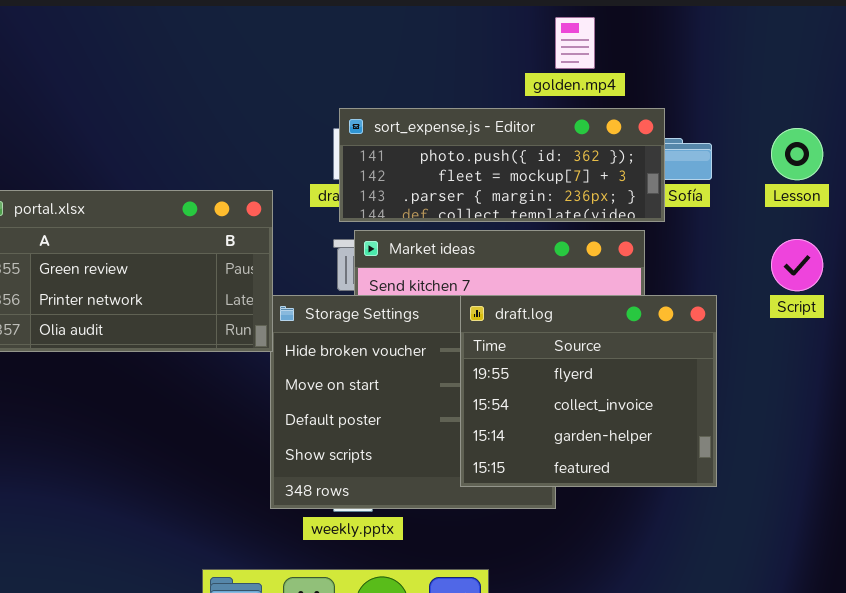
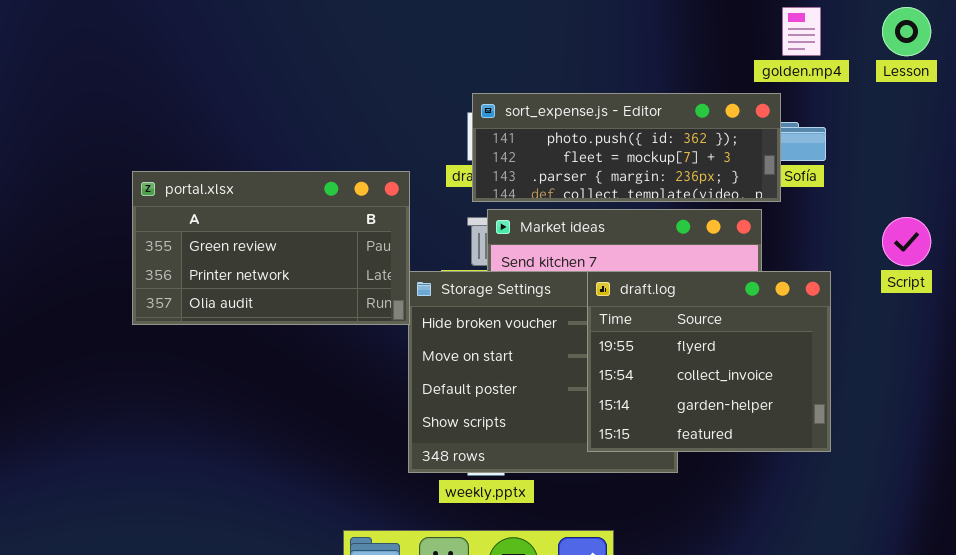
golden.mp4: [555,17,595,69] -> [782,7,821,56], moved
Lesson: [771,128,823,180] -> [882,7,931,56], moved

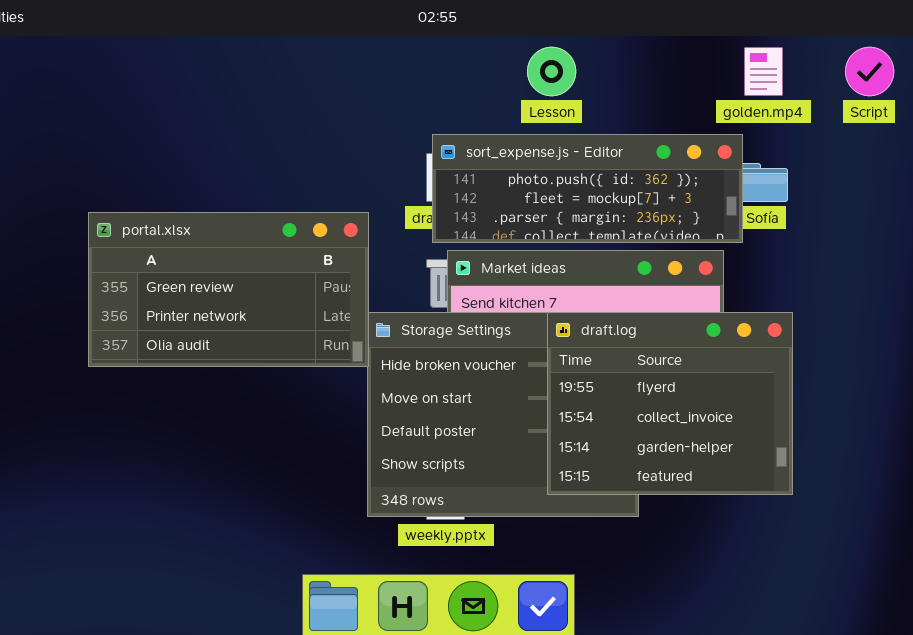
Lesson: [882,7,931,56] -> [527,47,576,96], moved
Script: [882,217,931,266] -> [845,47,894,96], moved

